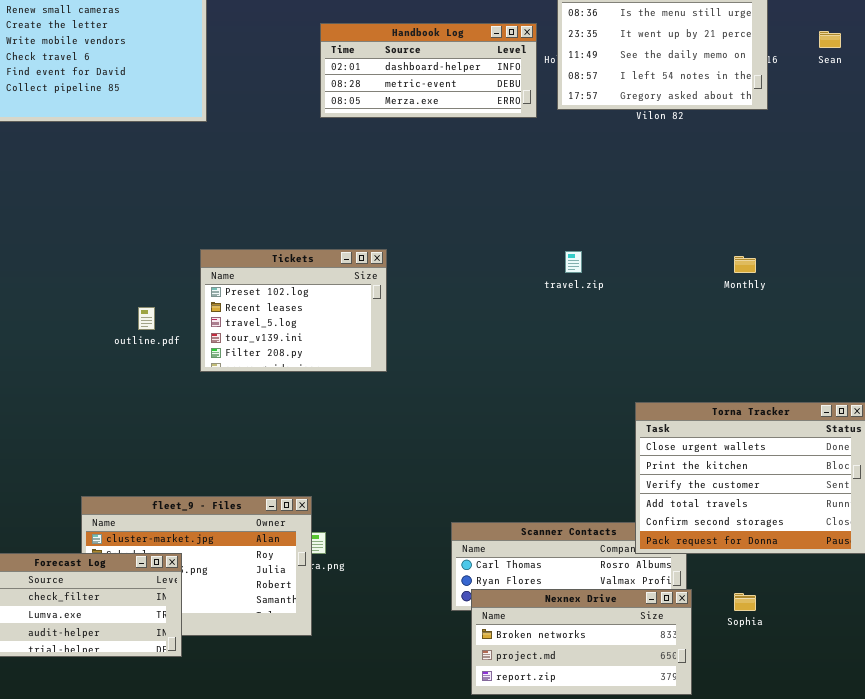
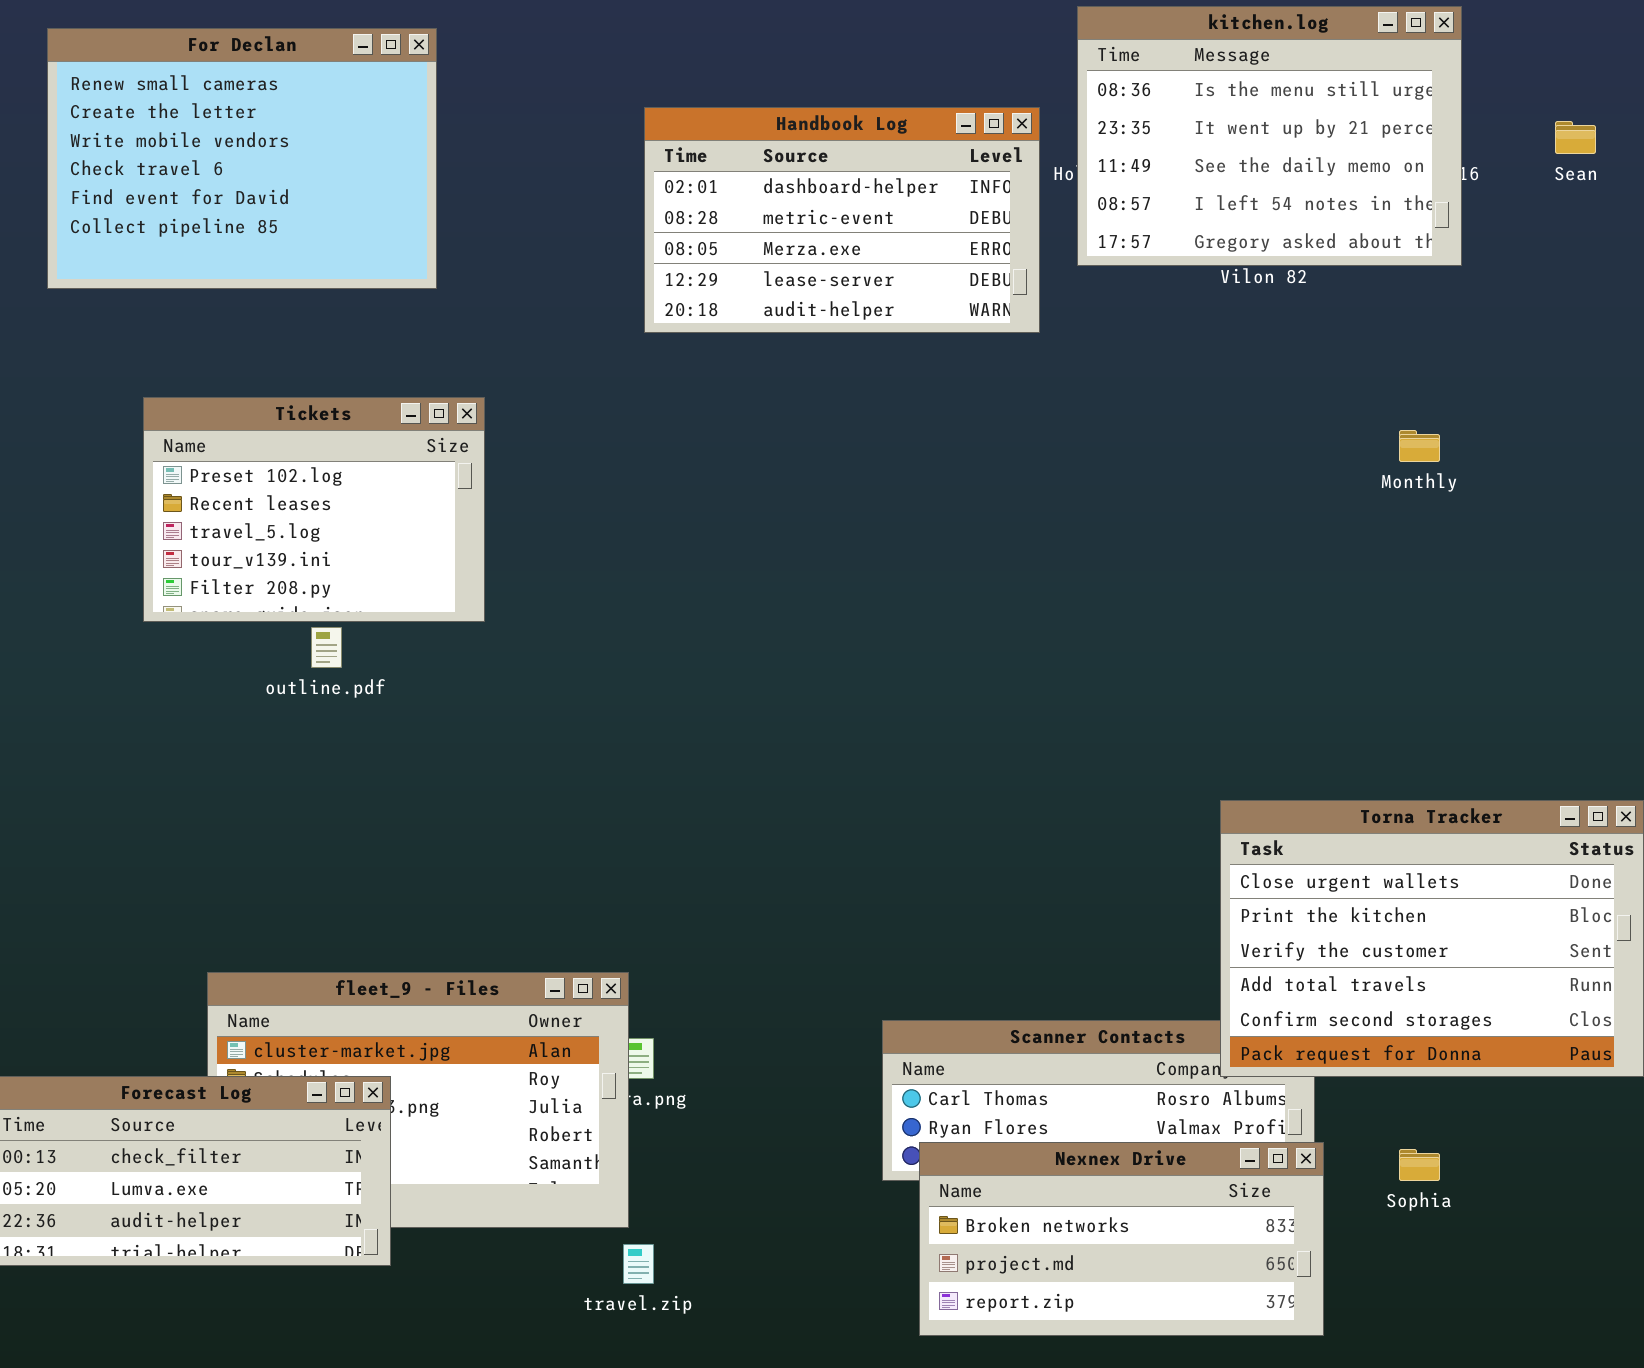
Handbook Log: [320,23,537,118] -> [644,107,1040,333], resized
Tickets: [200,249,387,372] -> [143,397,485,622], moved
travel.zip: [565,251,582,273] -> [623,1244,654,1284], moved
Monthly: [734,256,756,273] -> [1399,430,1440,462], moved

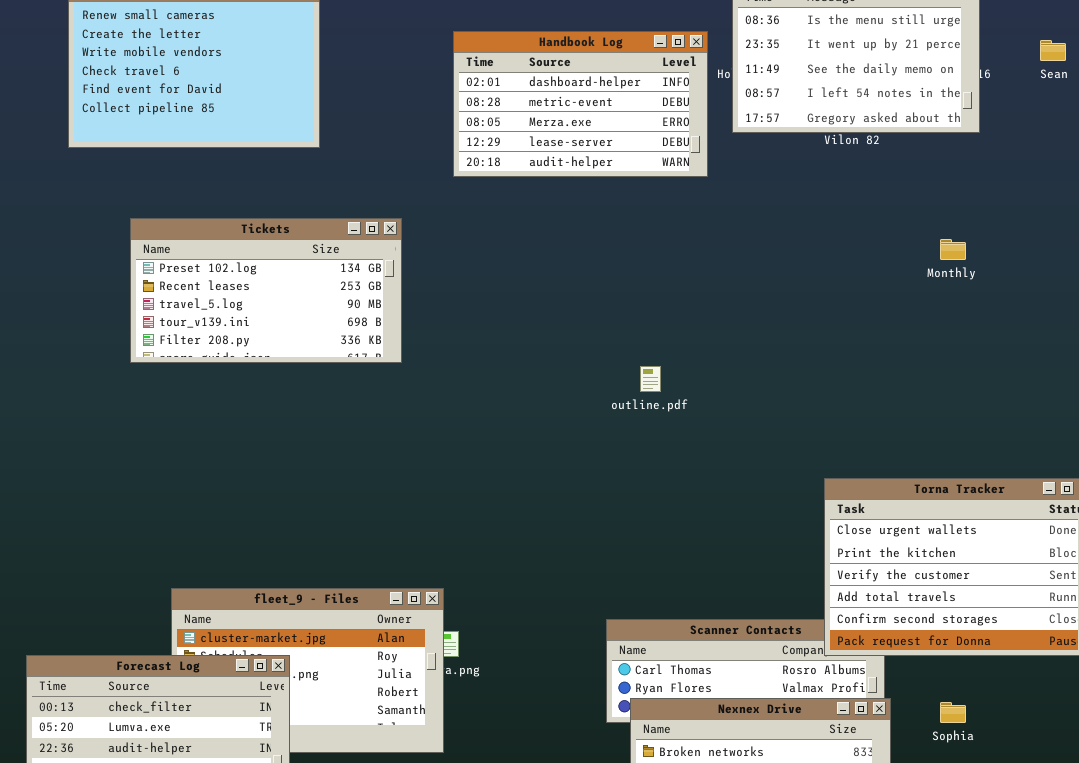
Tickets: [143,397,485,622] -> [130,218,402,363], resized
outline.pdf: [311,627,342,668] -> [640,366,661,392], moved

